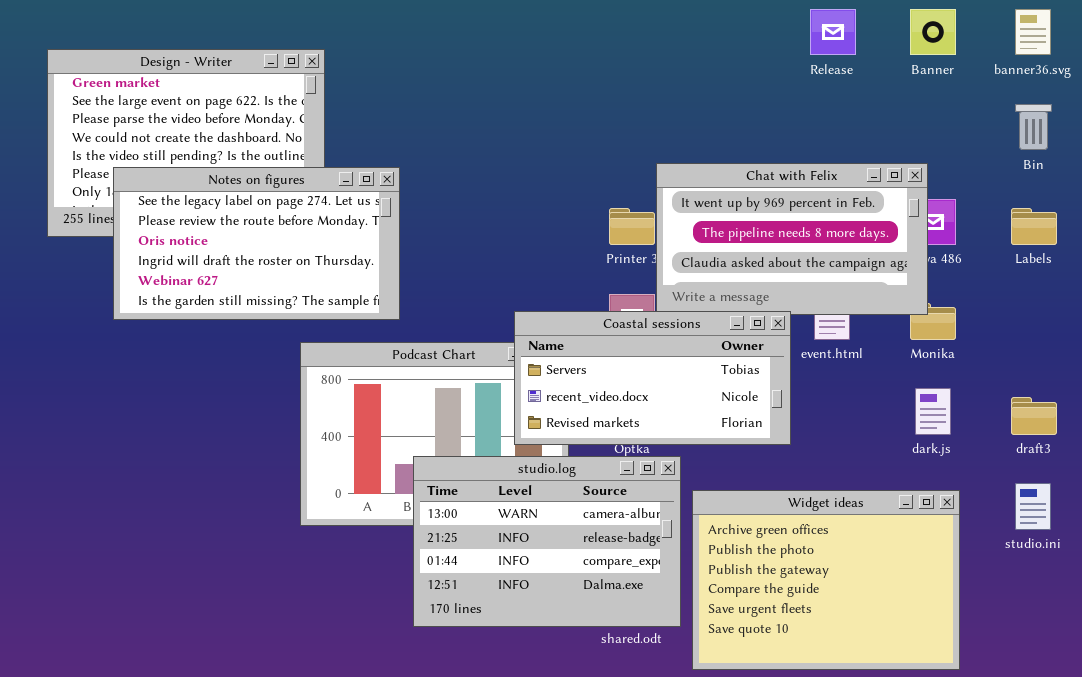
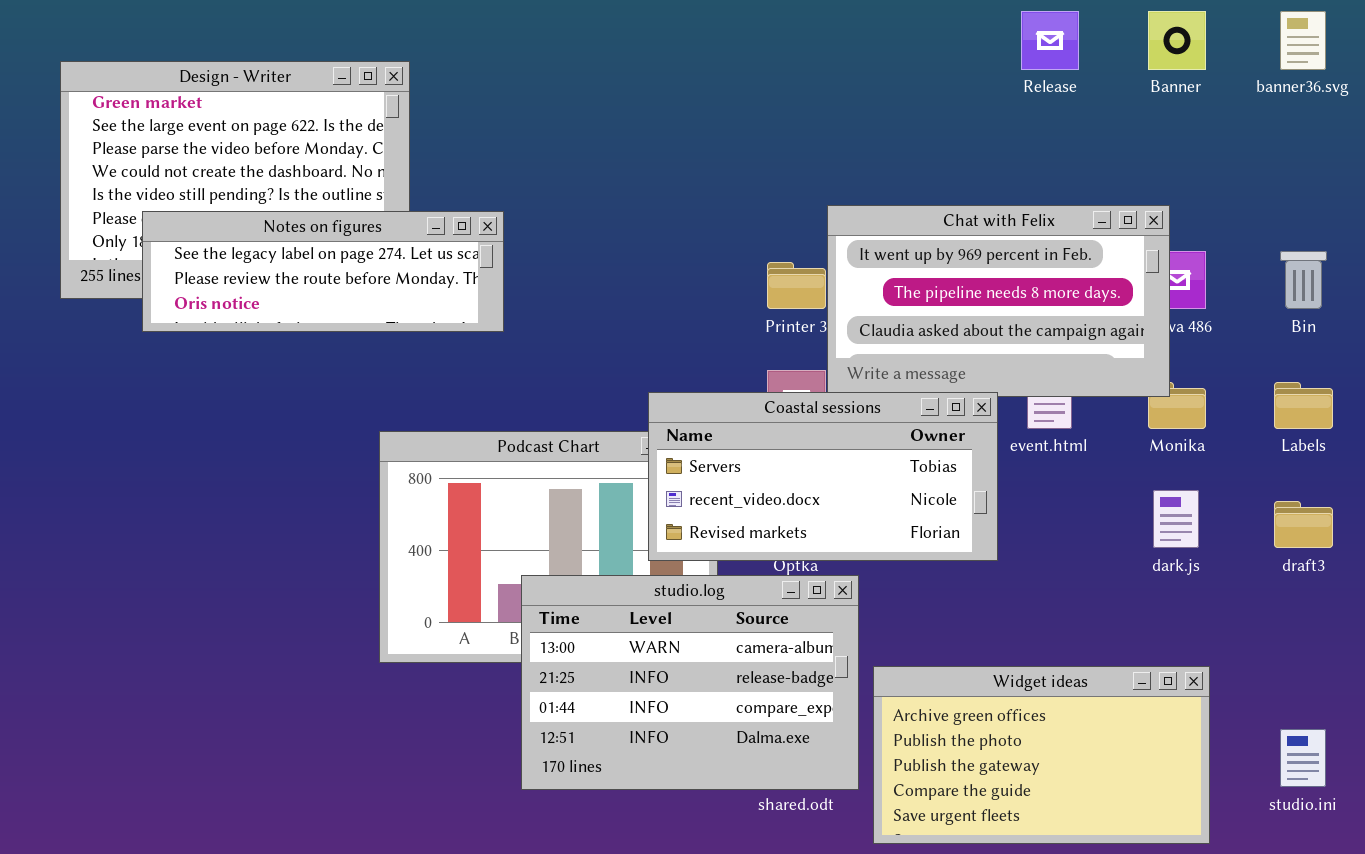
Bin: [1015,104,1052,150] -> [1280,251,1327,309], moved
Notes on figures: [113,167,400,320] -> [142,211,504,332], resized
Labels: [1011,208,1057,245] -> [1274,382,1333,429], moved
studio.ini: [1015,483,1051,530] -> [1280,729,1326,787], moved
Widget ideas: [692,490,960,670] -> [873,666,1210,844], resized

